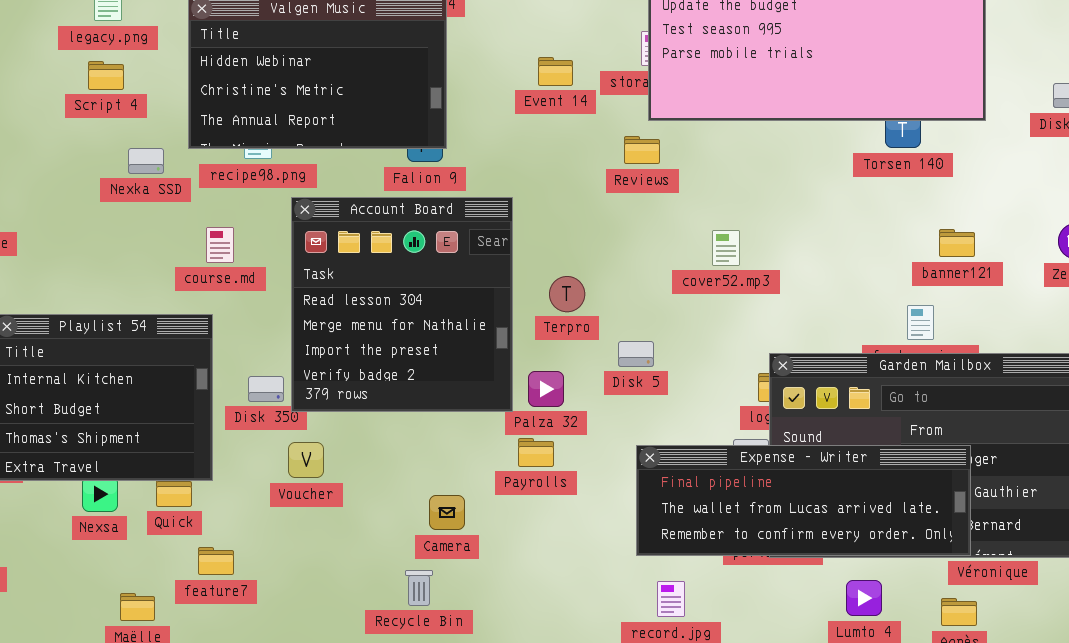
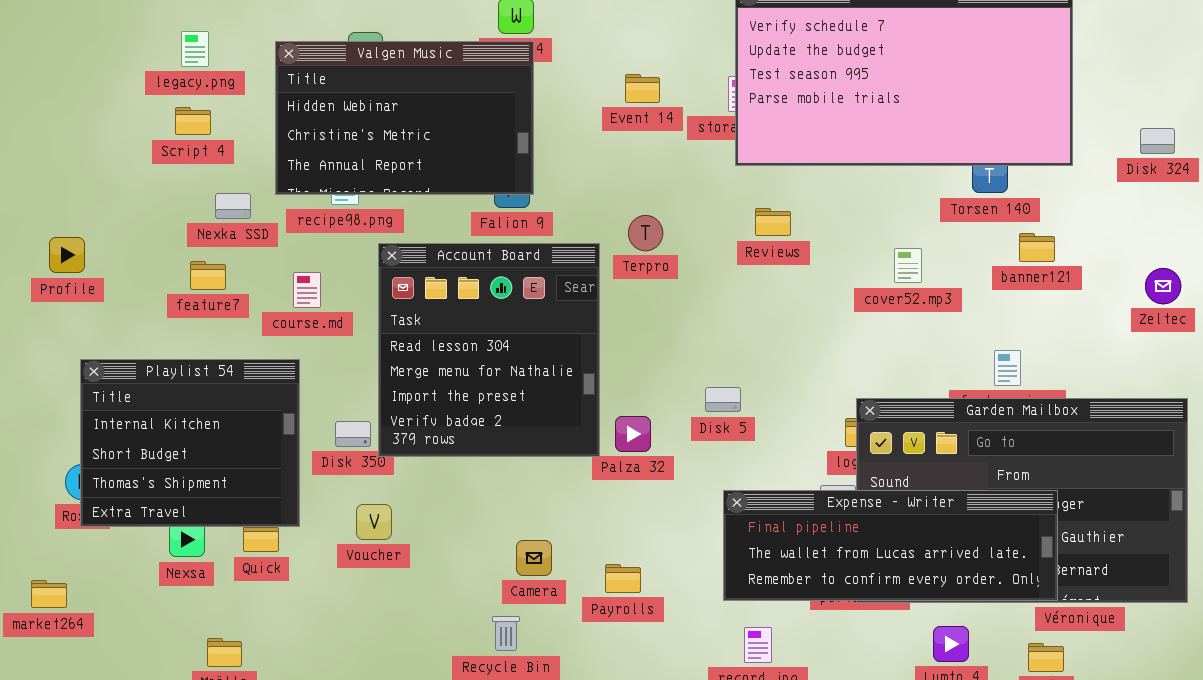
Event 14: [538,57,573,86] -> [625,74,660,103], moved
Reviews: [624,136,660,164] -> [755,208,791,236], moved
banner121: [939,229,975,257] -> [1019,233,1055,262], moved
cover52.mp3: [712,230,740,266] -> [894,248,922,283], moved
Terpro: [549,276,585,312] -> [628,215,663,251], moved
Payrolls: [518,438,554,467] -> [605,564,641,593], moved
Voucher: [288,442,324,478] -> [356,504,392,540], moved
feature7: [198,547,234,575] -> [190,261,226,290], moved

